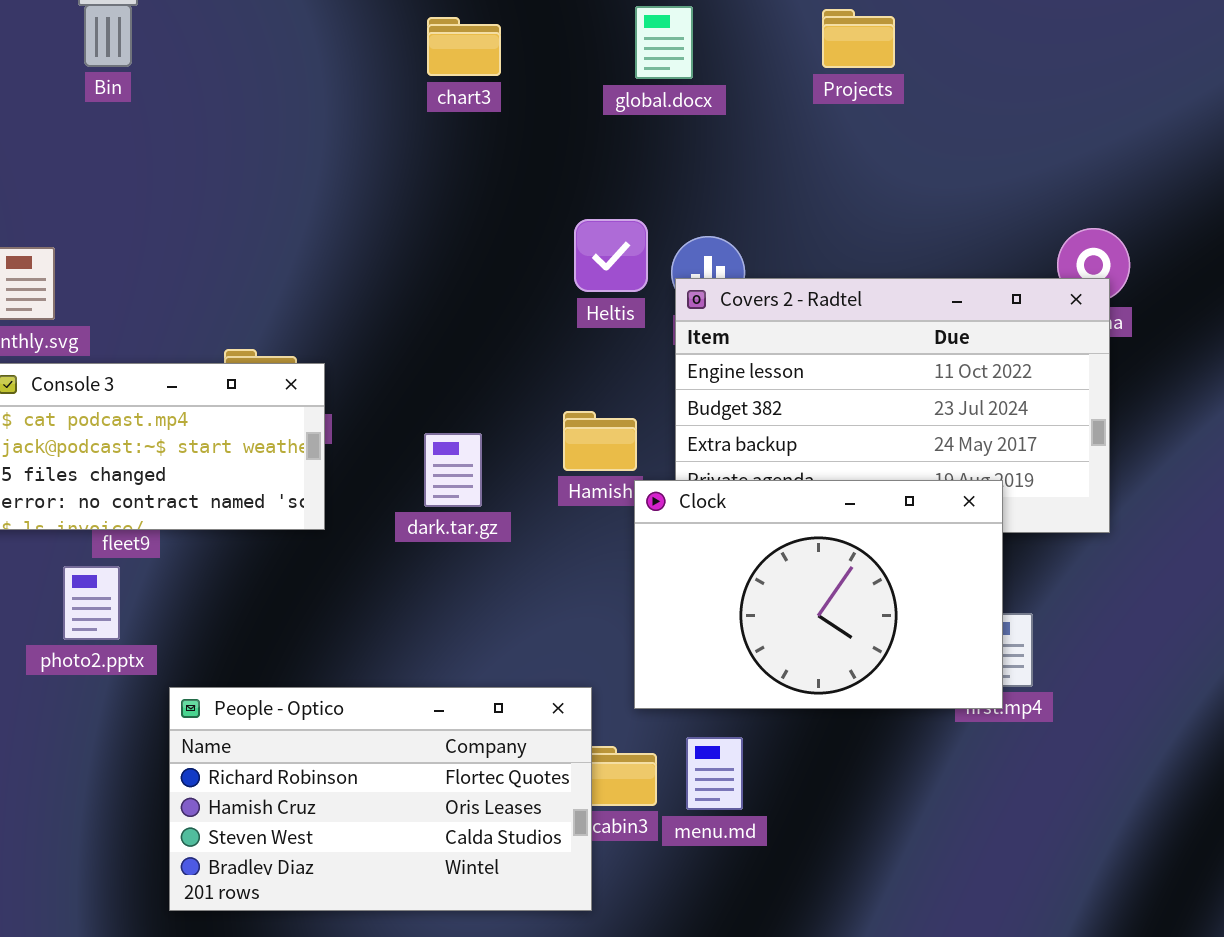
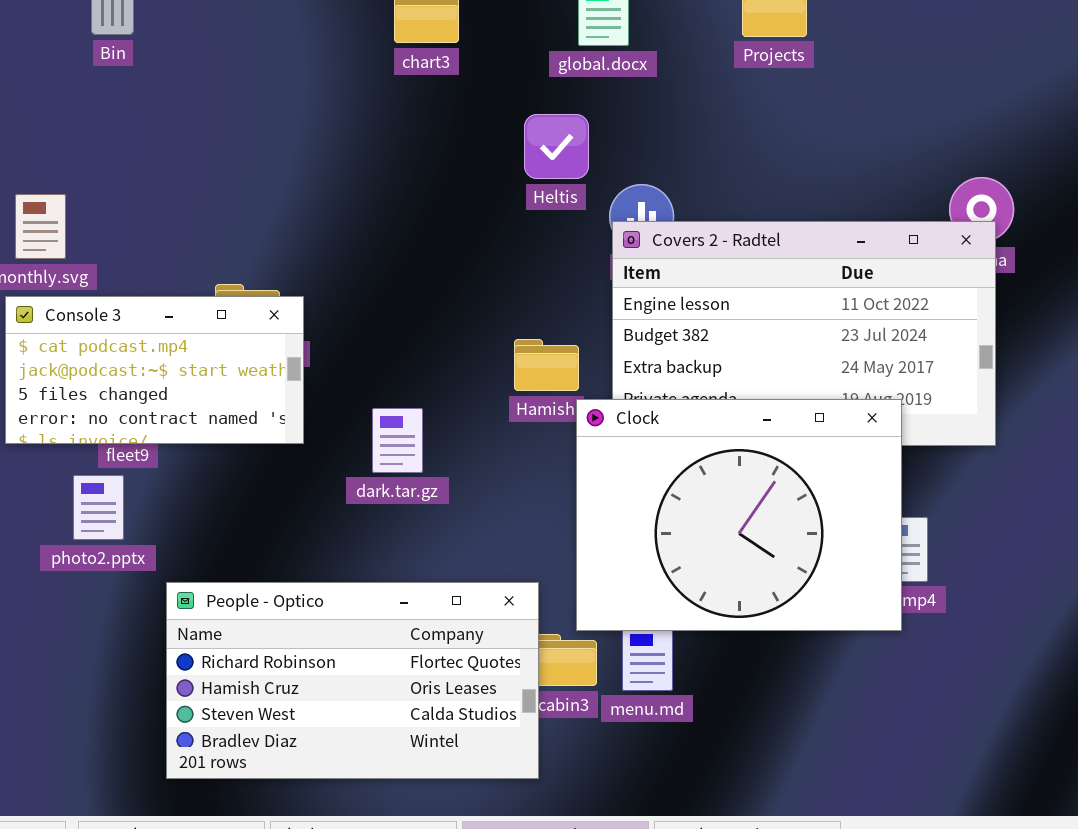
Heltis: [574,219,648,292] -> [524,114,589,179], moved
dark.tar.gz: [424,433,482,507] -> [372,408,423,473], moved
Clock: [634,480,1003,709] -> [576,399,902,631], resized

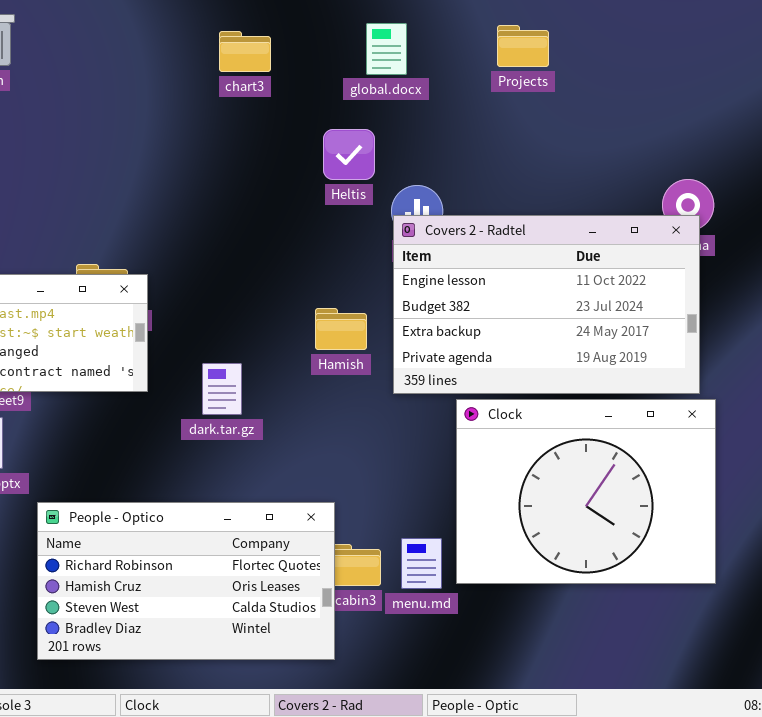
Clock: [576,399,902,631] -> [456,399,716,584], moved

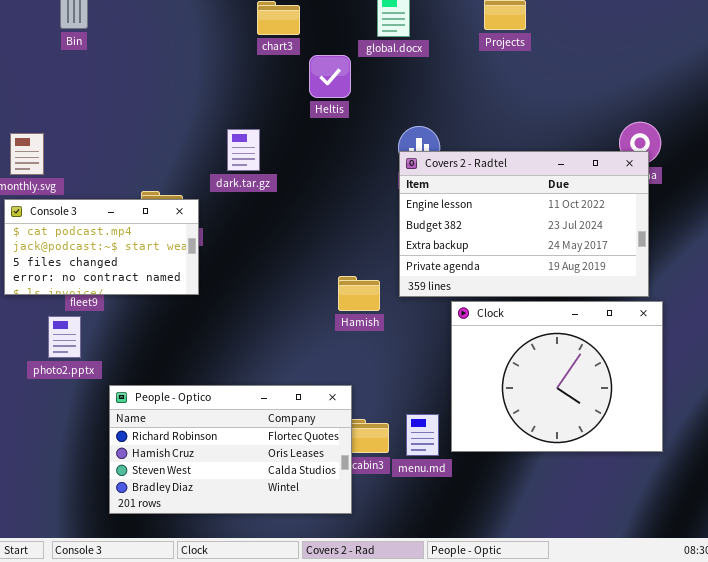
Heltis: [323,129,375,180] -> [309,55,351,98], moved
Hamish: [315,308,367,350] -> [338,276,380,311], moved
dark.tar.gz: [202,363,242,415] -> [227,129,260,171], moved

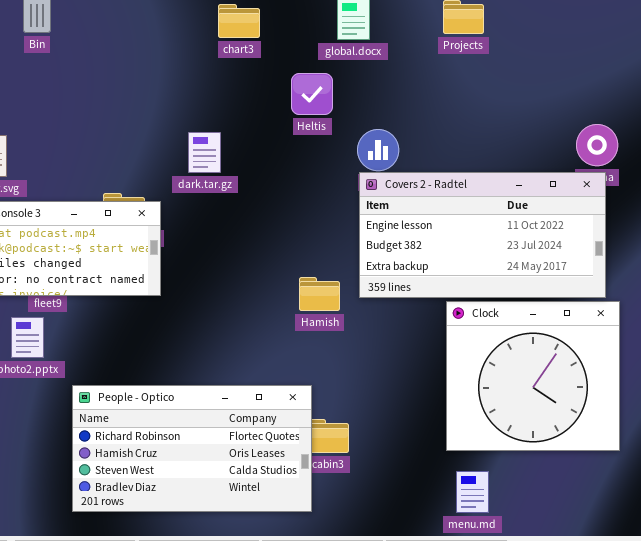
Heltis: [309,55,351,98] -> [291,73,333,115], moved
Covers 2 - Radtel: [399,151,649,297] -> [359,172,606,298], resized
Clock: [451,301,663,452] -> [446,301,620,451], resized
menu.md: [406,414,439,456] -> [456,471,489,513], moved

